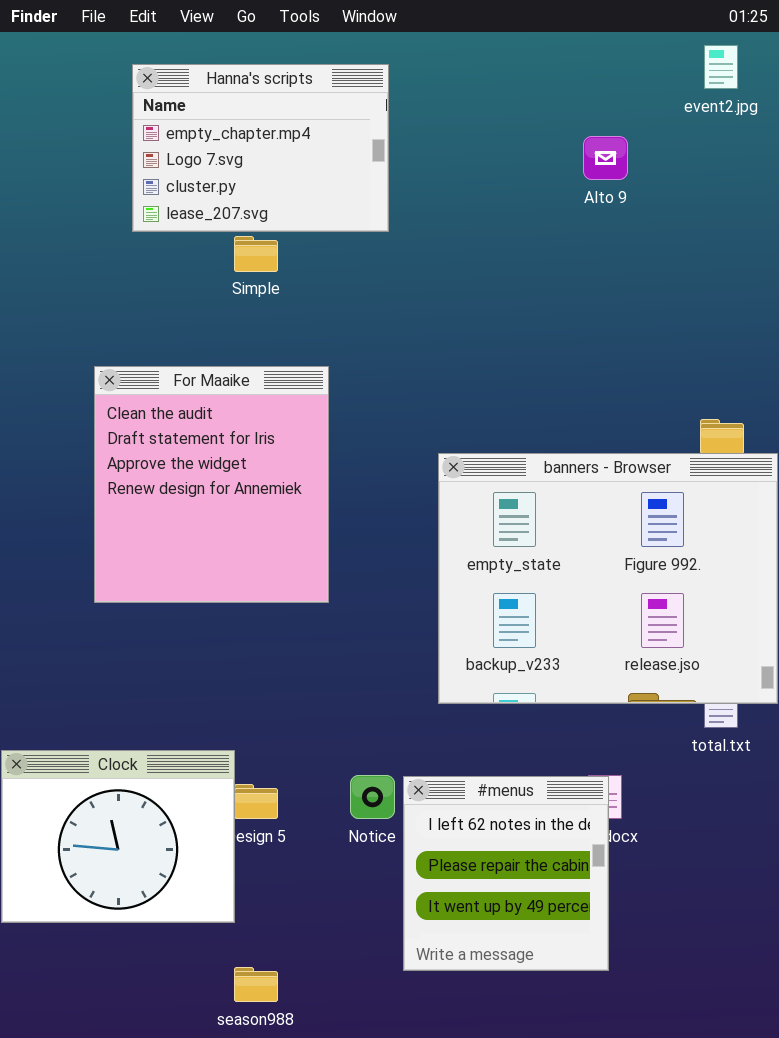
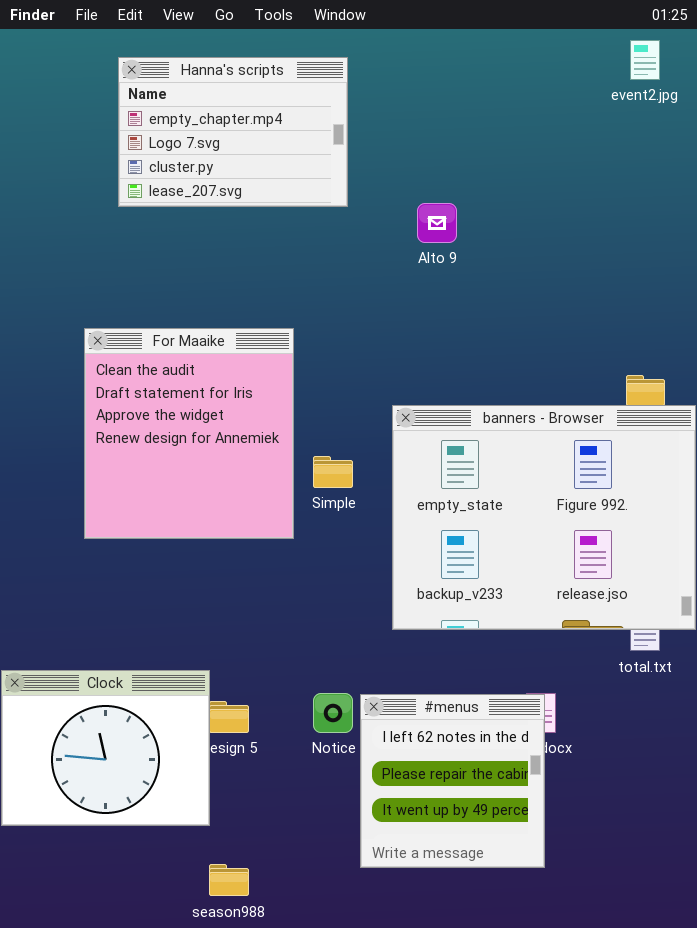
Alto 9: [583,136,628,180] -> [417,203,457,243], moved
Simple: [234,236,278,272] -> [313,456,353,488], moved

